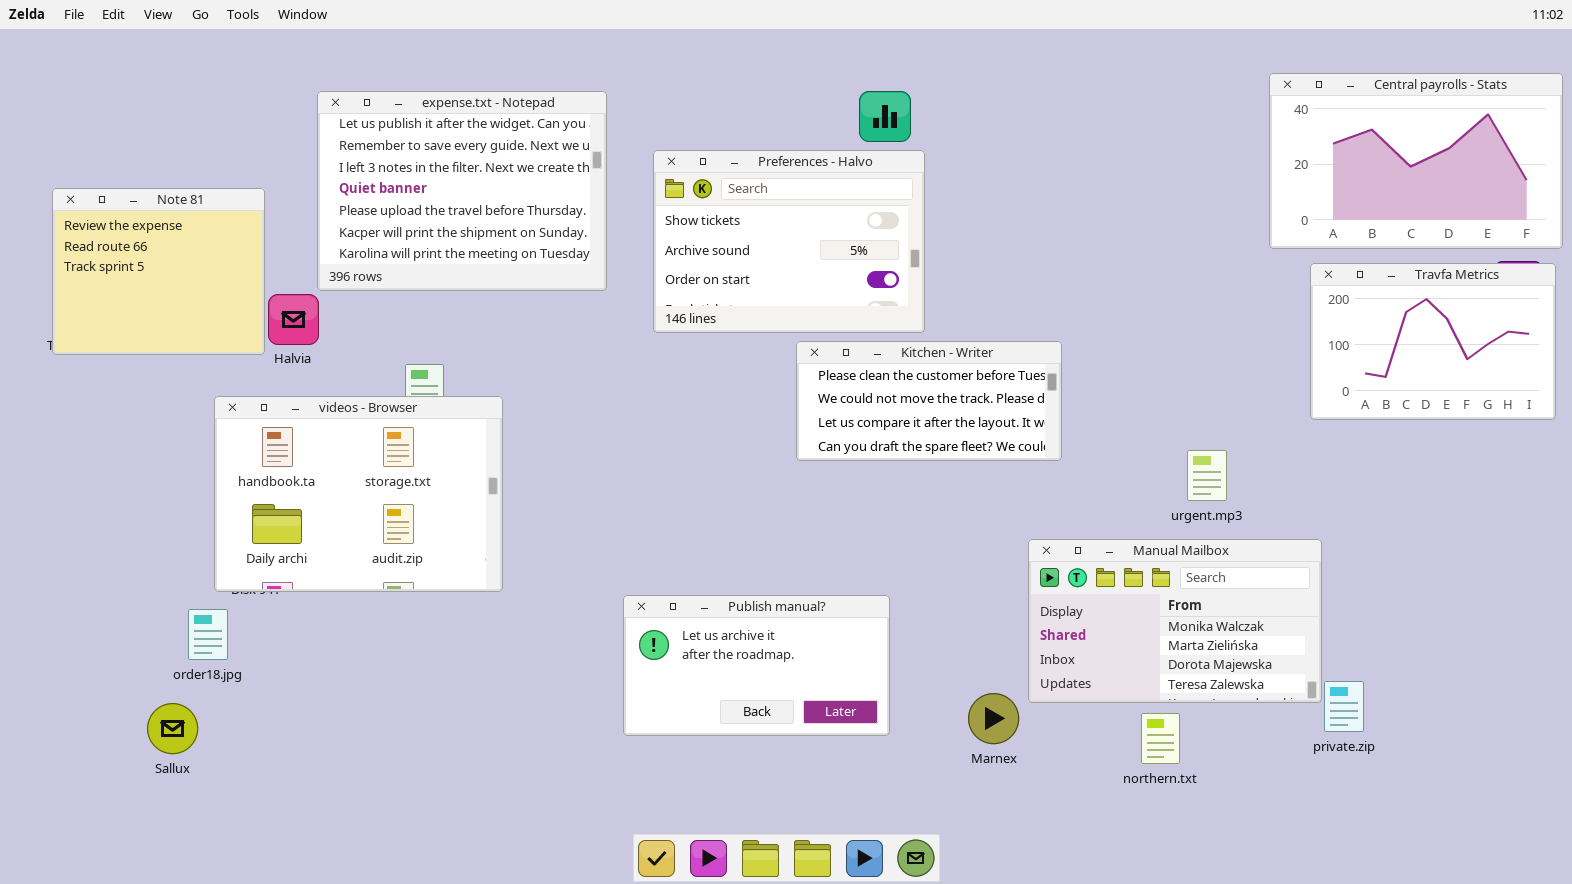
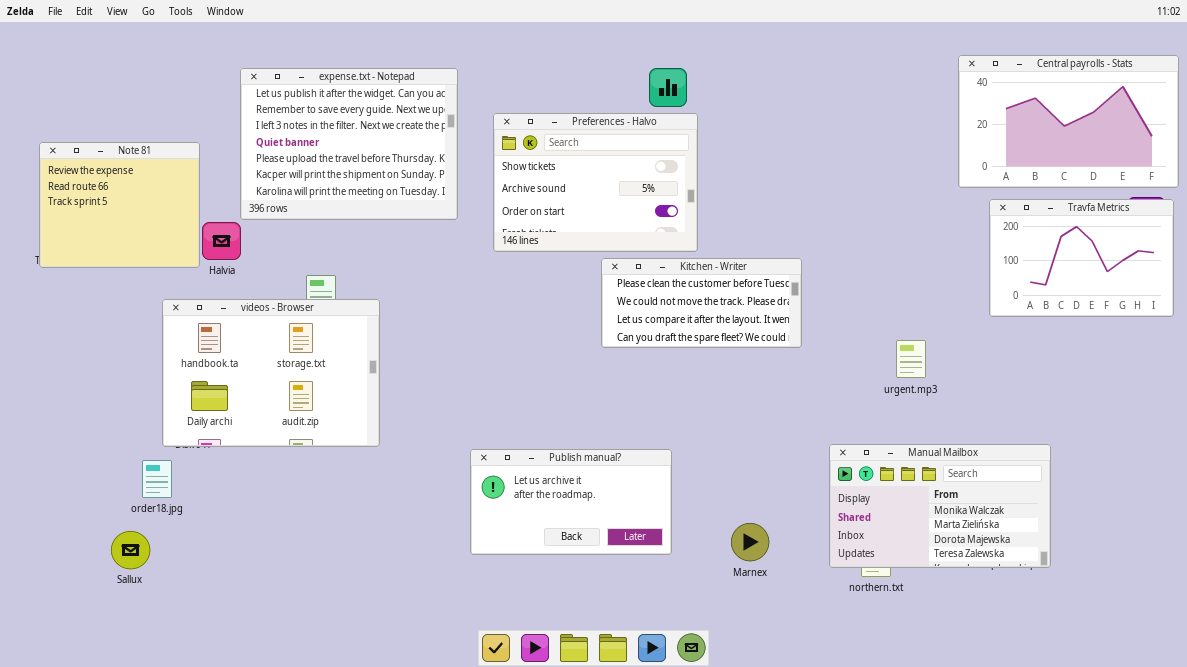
Manual Mailbox: [1028,539,1322,703] -> [829,444,1051,568], moved

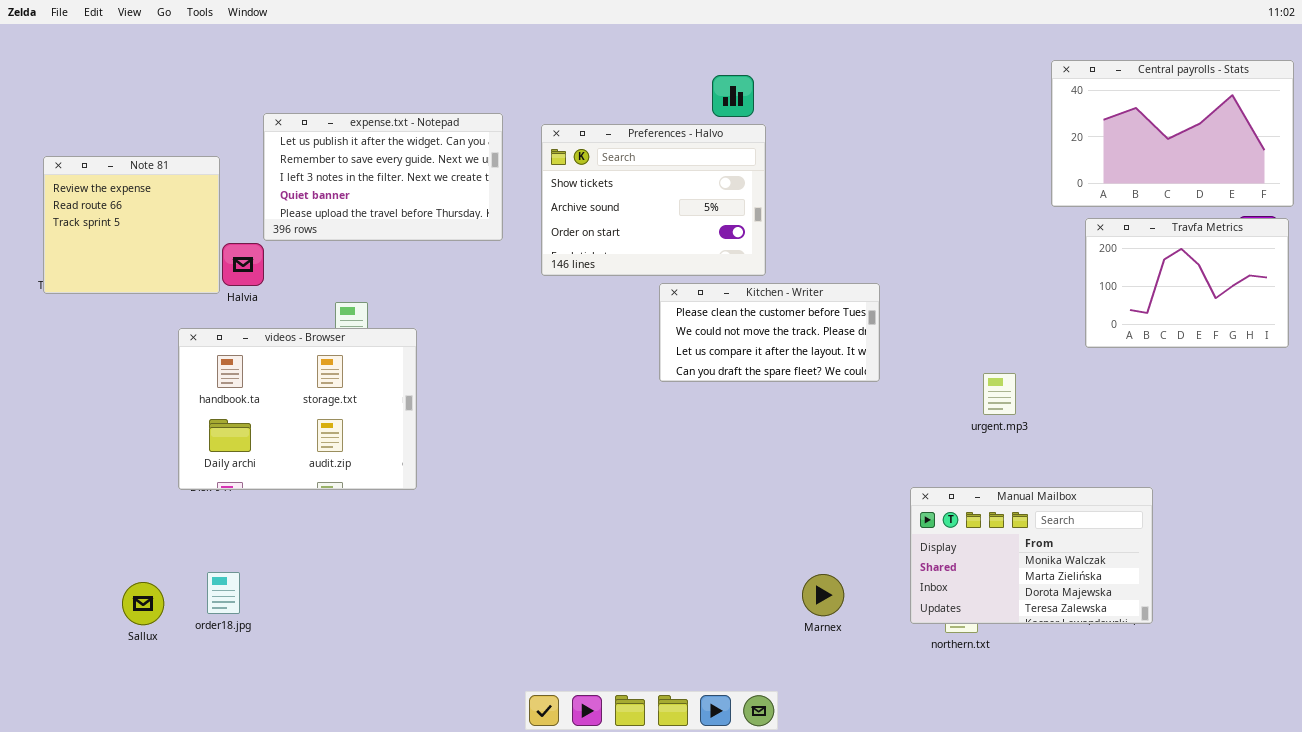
expense.txt - Notepad: [240,68,458,220] -> [263,113,503,241], resized
Publish manual?: [470,449,672,555] -> none, closed
order18.jpg: [142,460,172,498] -> [207,572,240,614], moved

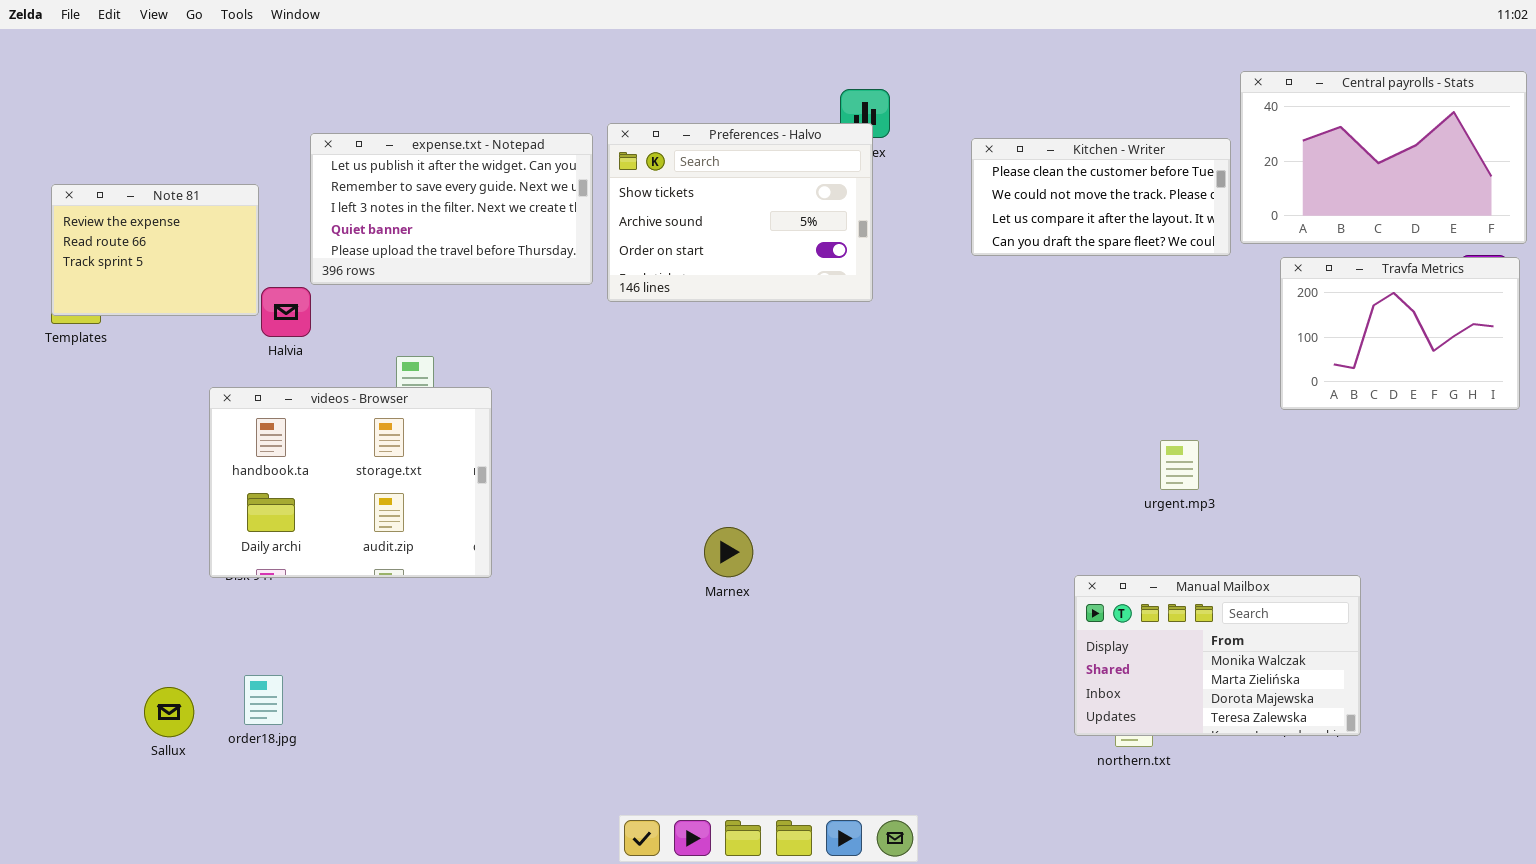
Preferences - Halvo: [541,124,766,276] -> [607,123,873,302], moved
Note 81: [43,156,220,294] -> [51,184,259,316], resized
Kitchen - Writer: [659,283,880,382] -> [971,138,1231,256], moved
Marnex: [802,574,844,616] -> [704,527,753,577], moved

